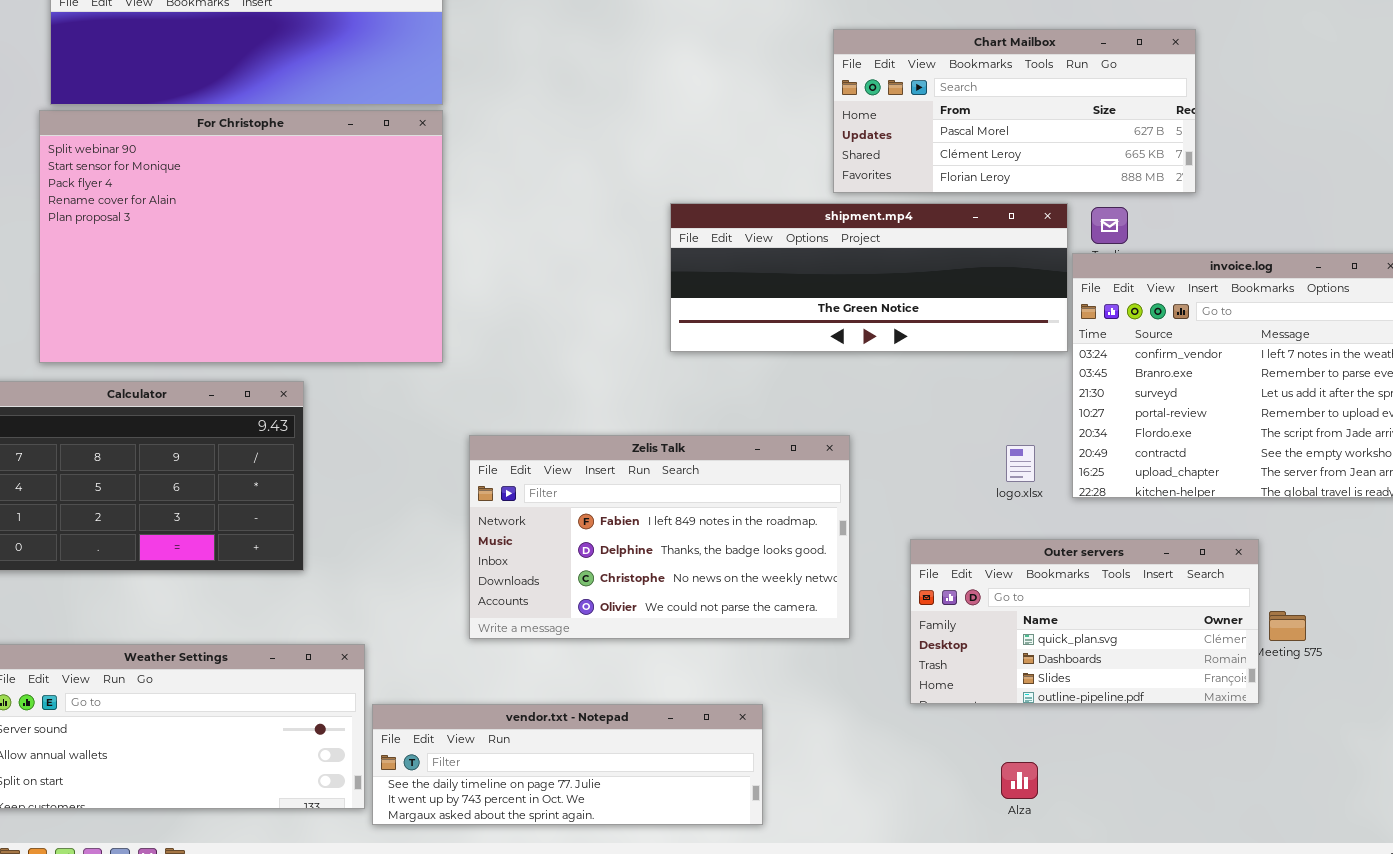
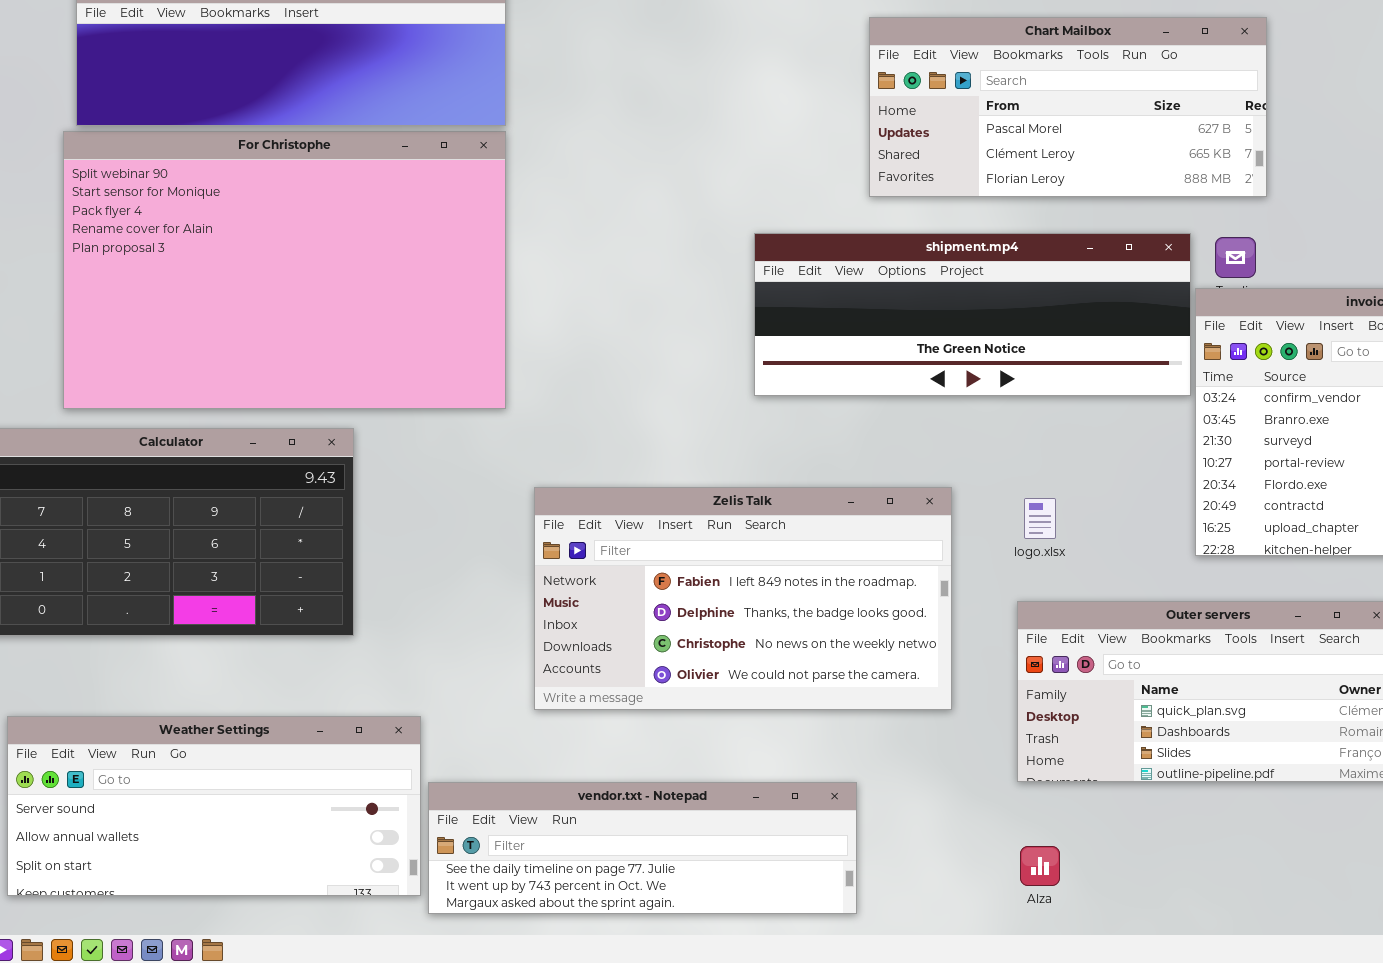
Chart Mailbox: [833,29,1196,193] -> [869,17,1267,197], moved
logo.xlsx: [1006,445,1035,482] -> [1024,498,1056,539], moved
Alza: [1001,762,1038,799] -> [1020,846,1060,886], moved

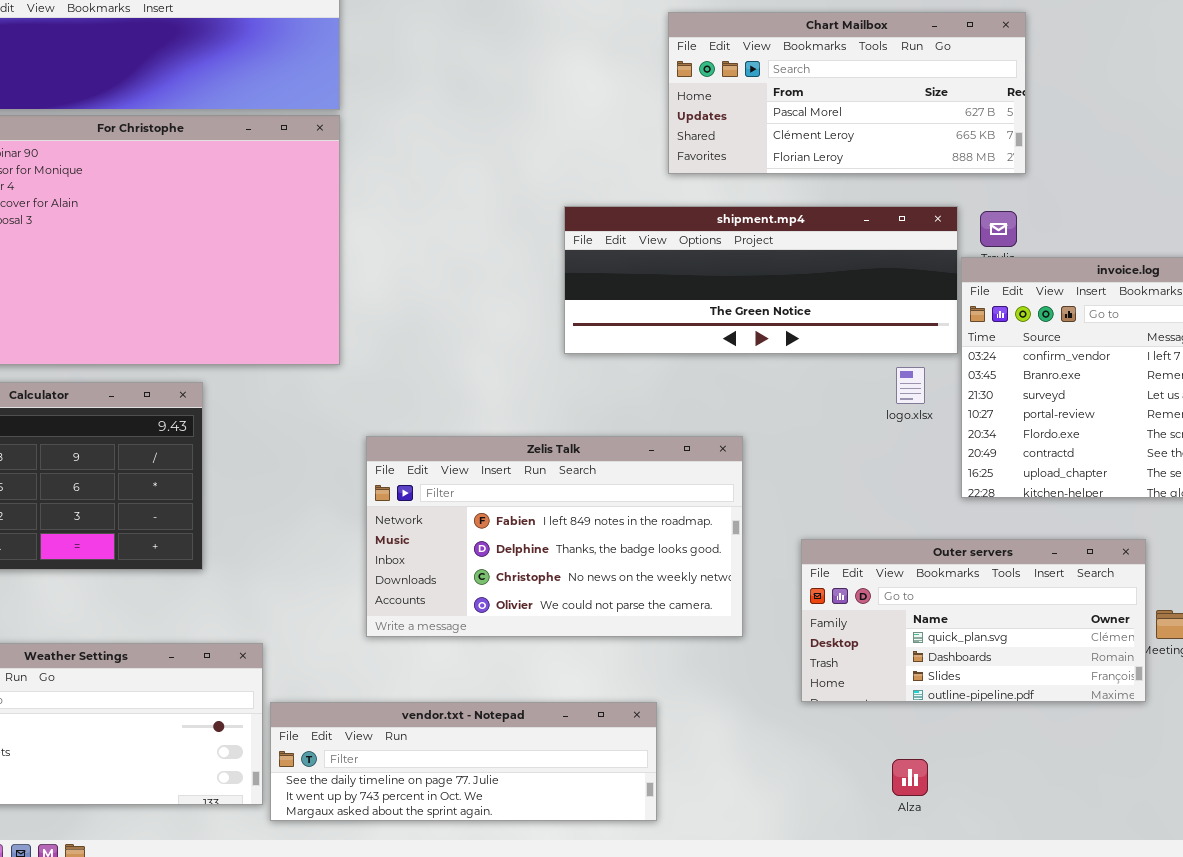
logo.xlsx: [1024,498,1056,539] -> [896,367,925,404], moved
Alza: [1020,846,1060,886] -> [892,759,928,796], moved

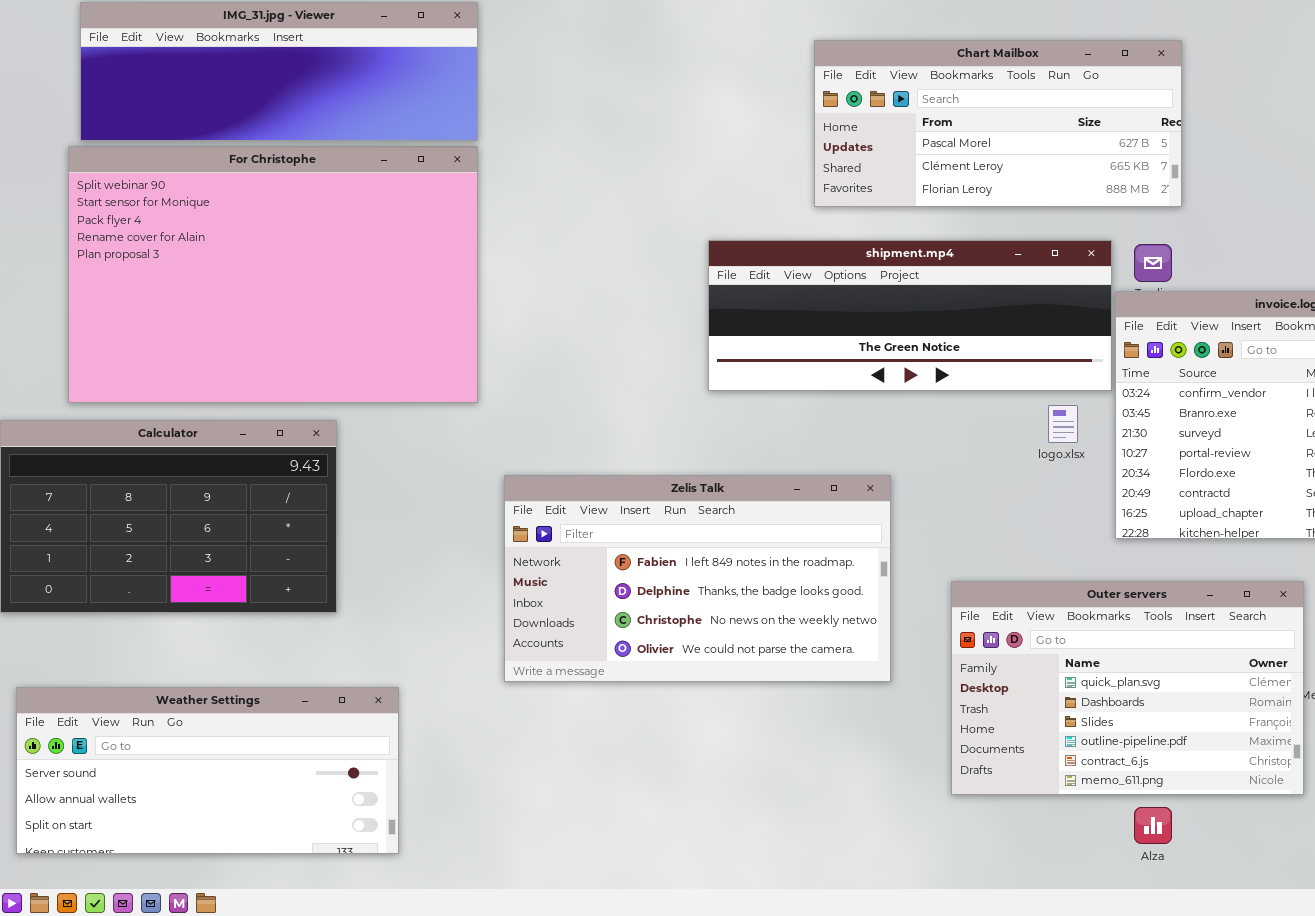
Outer servers: [801,539,1146,702] -> [951,581,1304,795], resized
vendor.txt - Notepad: [270,702,657,821] -> none, closed
Alza: [892,759,928,796] -> [1134,807,1172,844], moved

